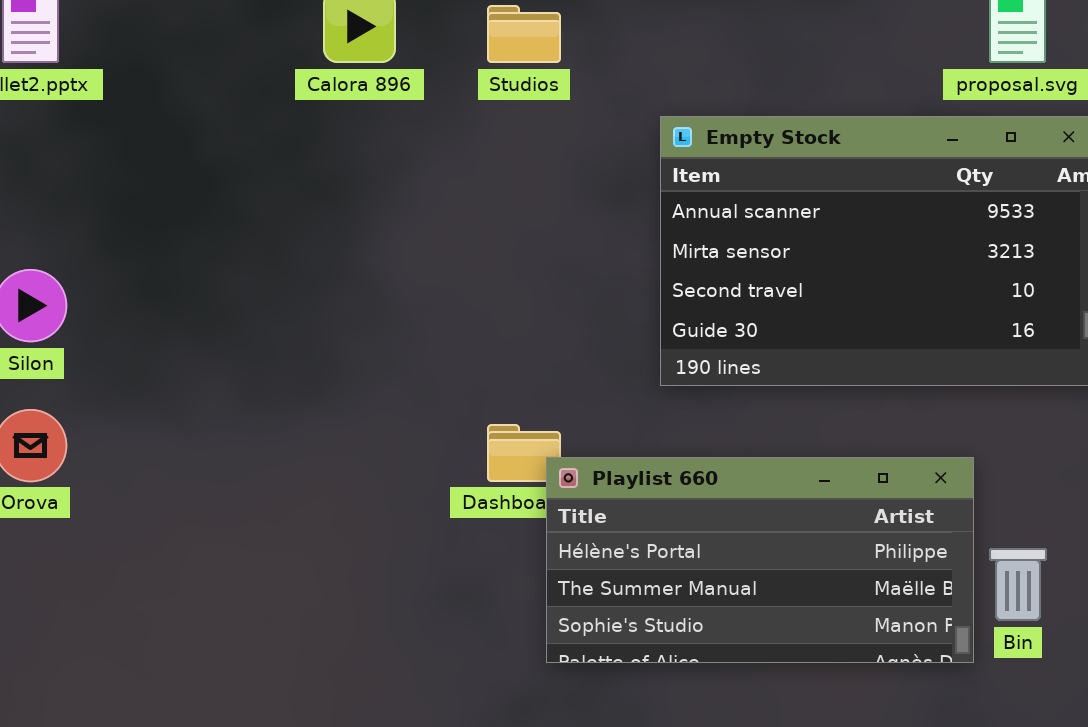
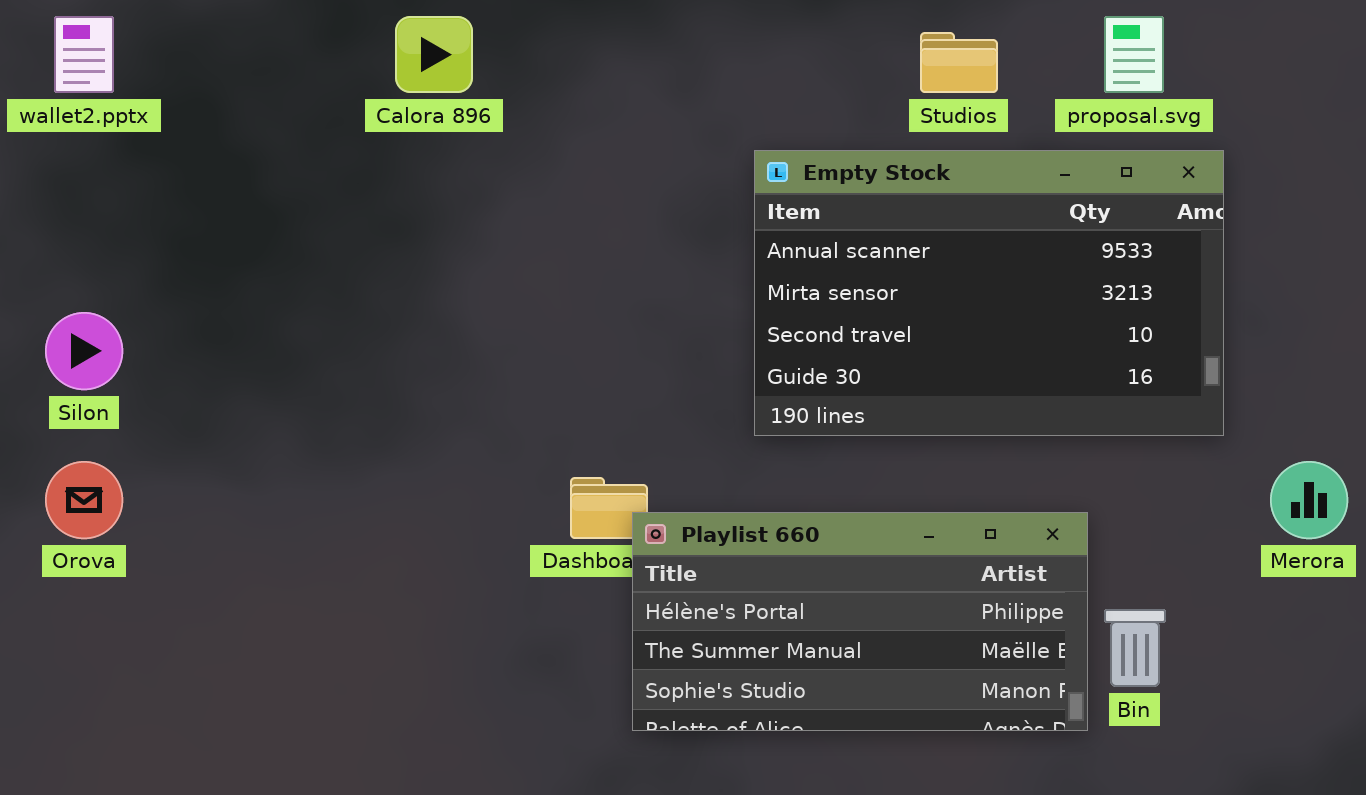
Studios: [487,5,561,63] -> [920,32,998,93], moved

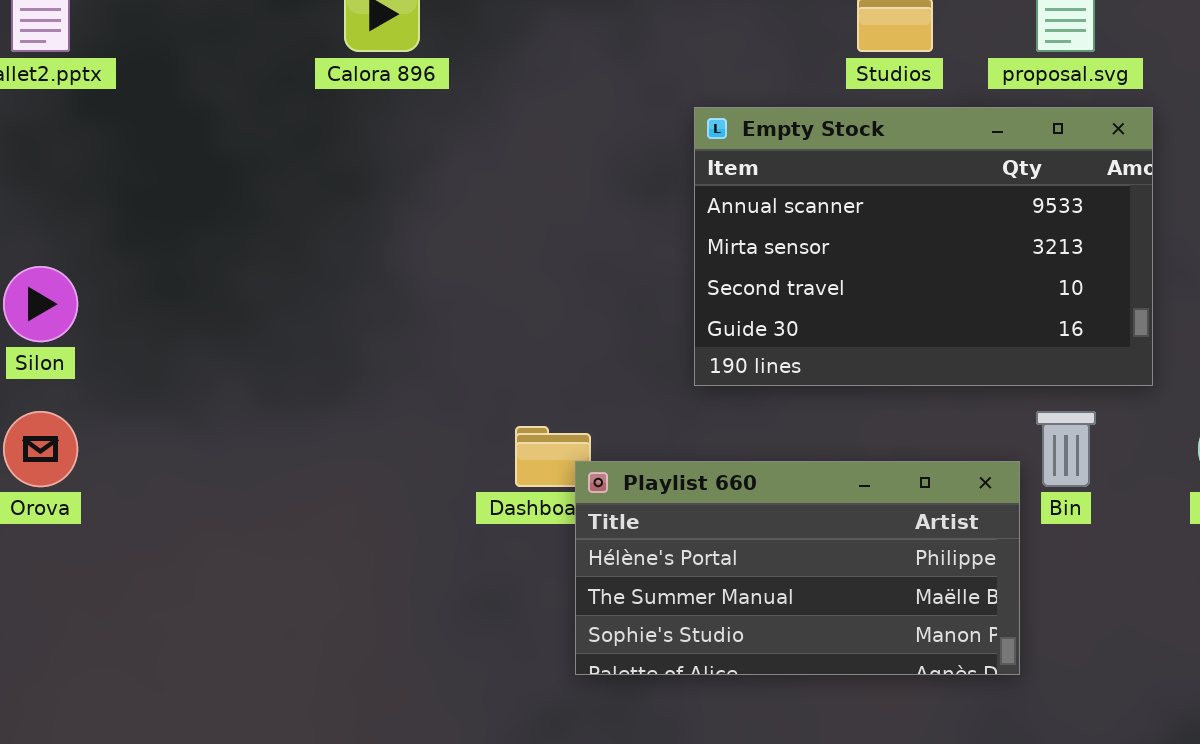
Bin: [1104,609,1166,687] -> [1036,411,1096,487], moved

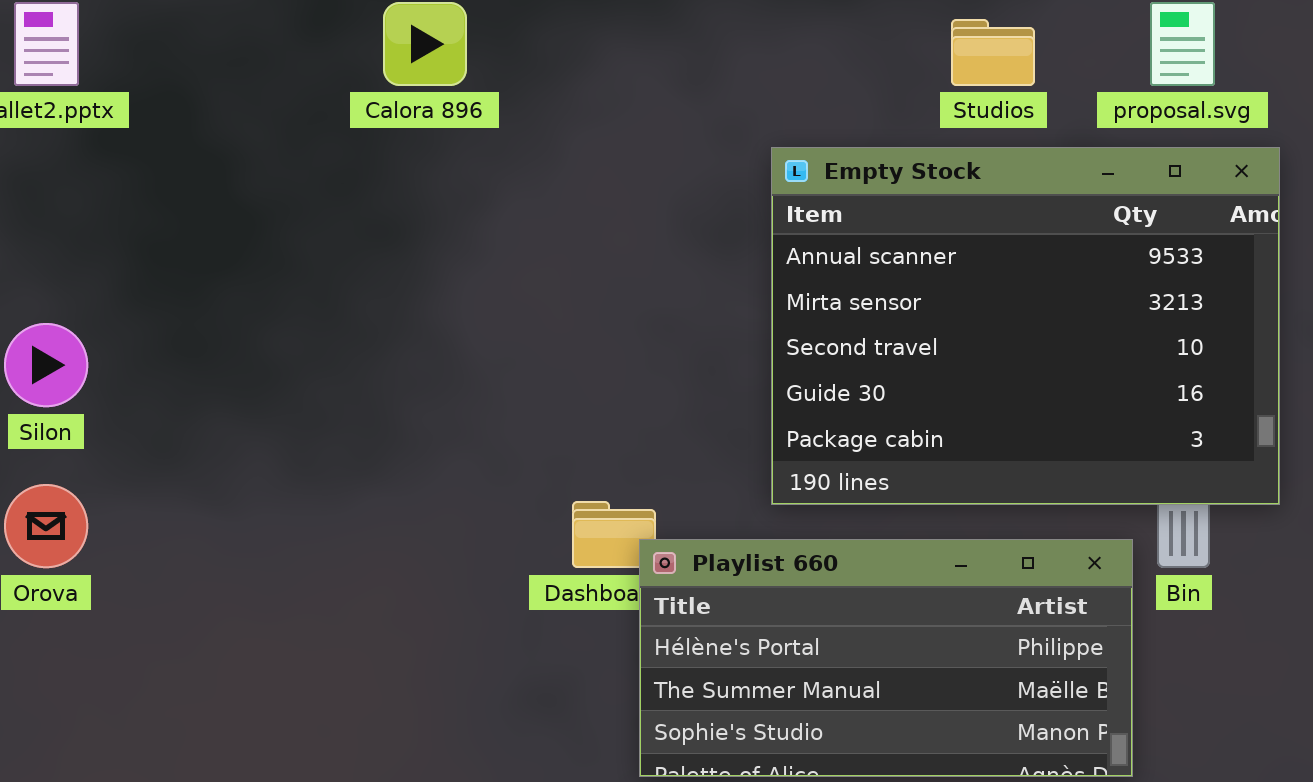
Empty Stock: [694,107,1153,386] -> [771,147,1280,505], resized

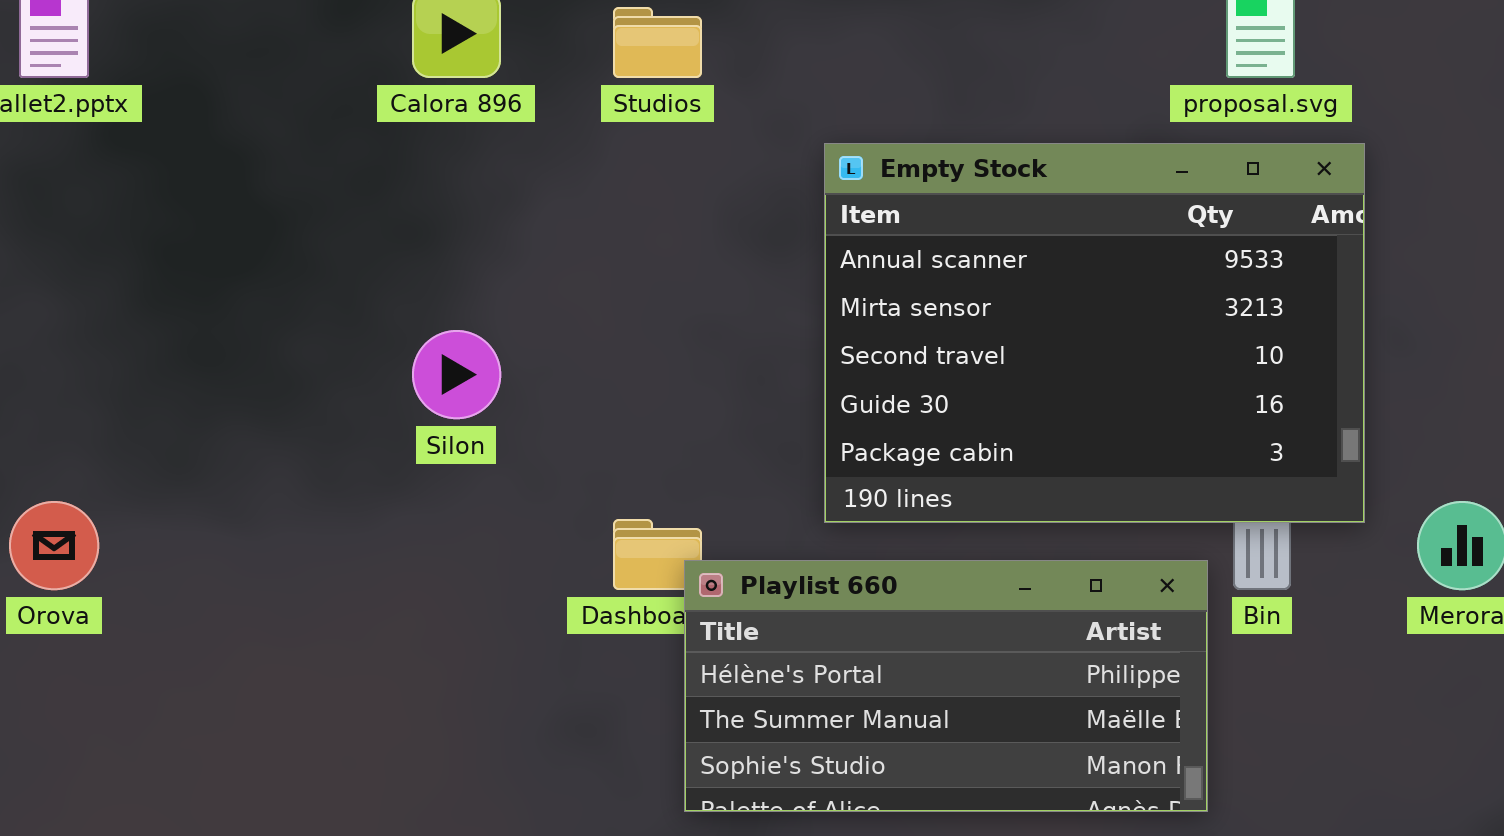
Studios: [951,19,1035,86] -> [613,7,702,78], moved
Silon: [4,323,88,407] -> [412,330,501,419], moved

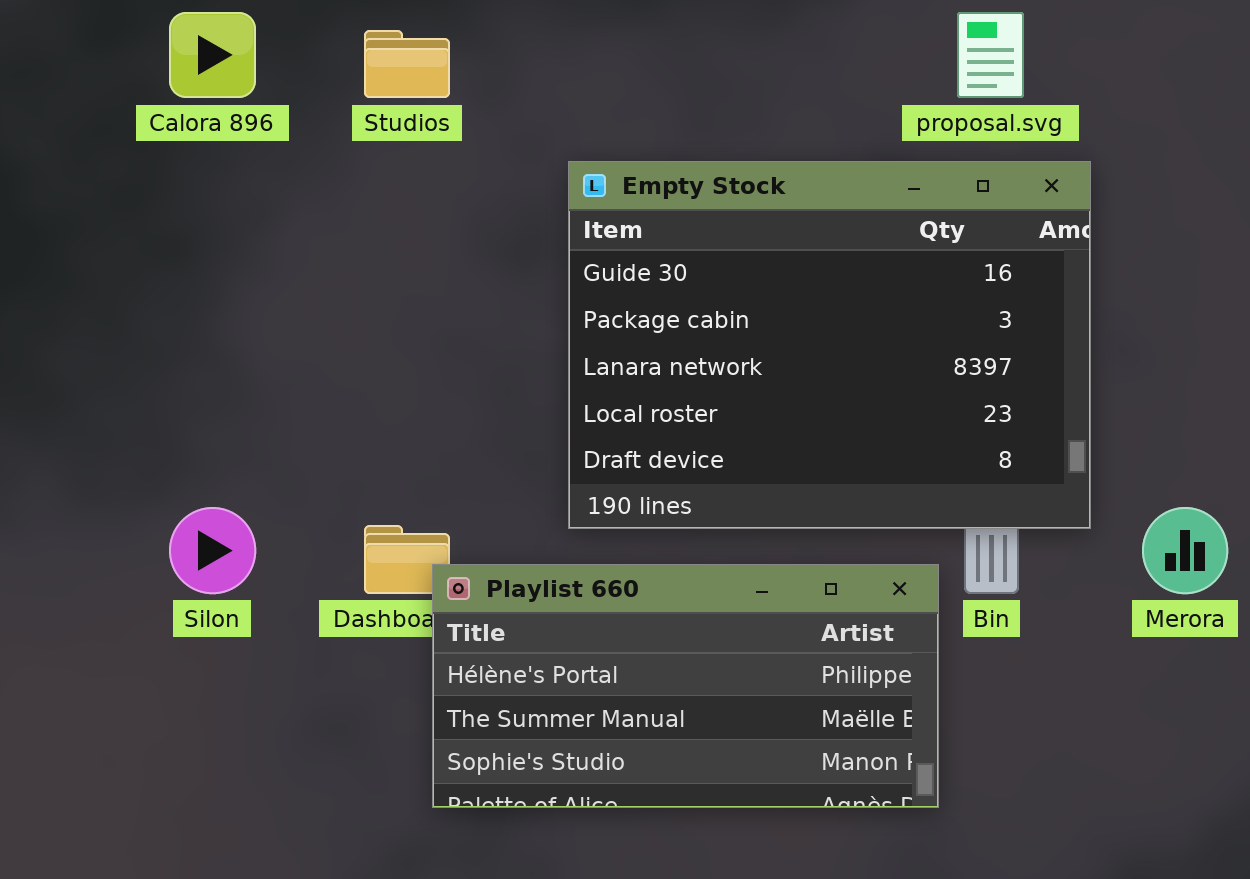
Empty Stock: [824,143,1365,523] -> [568,161,1091,529], scrolled down 3 rows
Silon: [412,330,501,419] -> [169,507,256,594], moved

